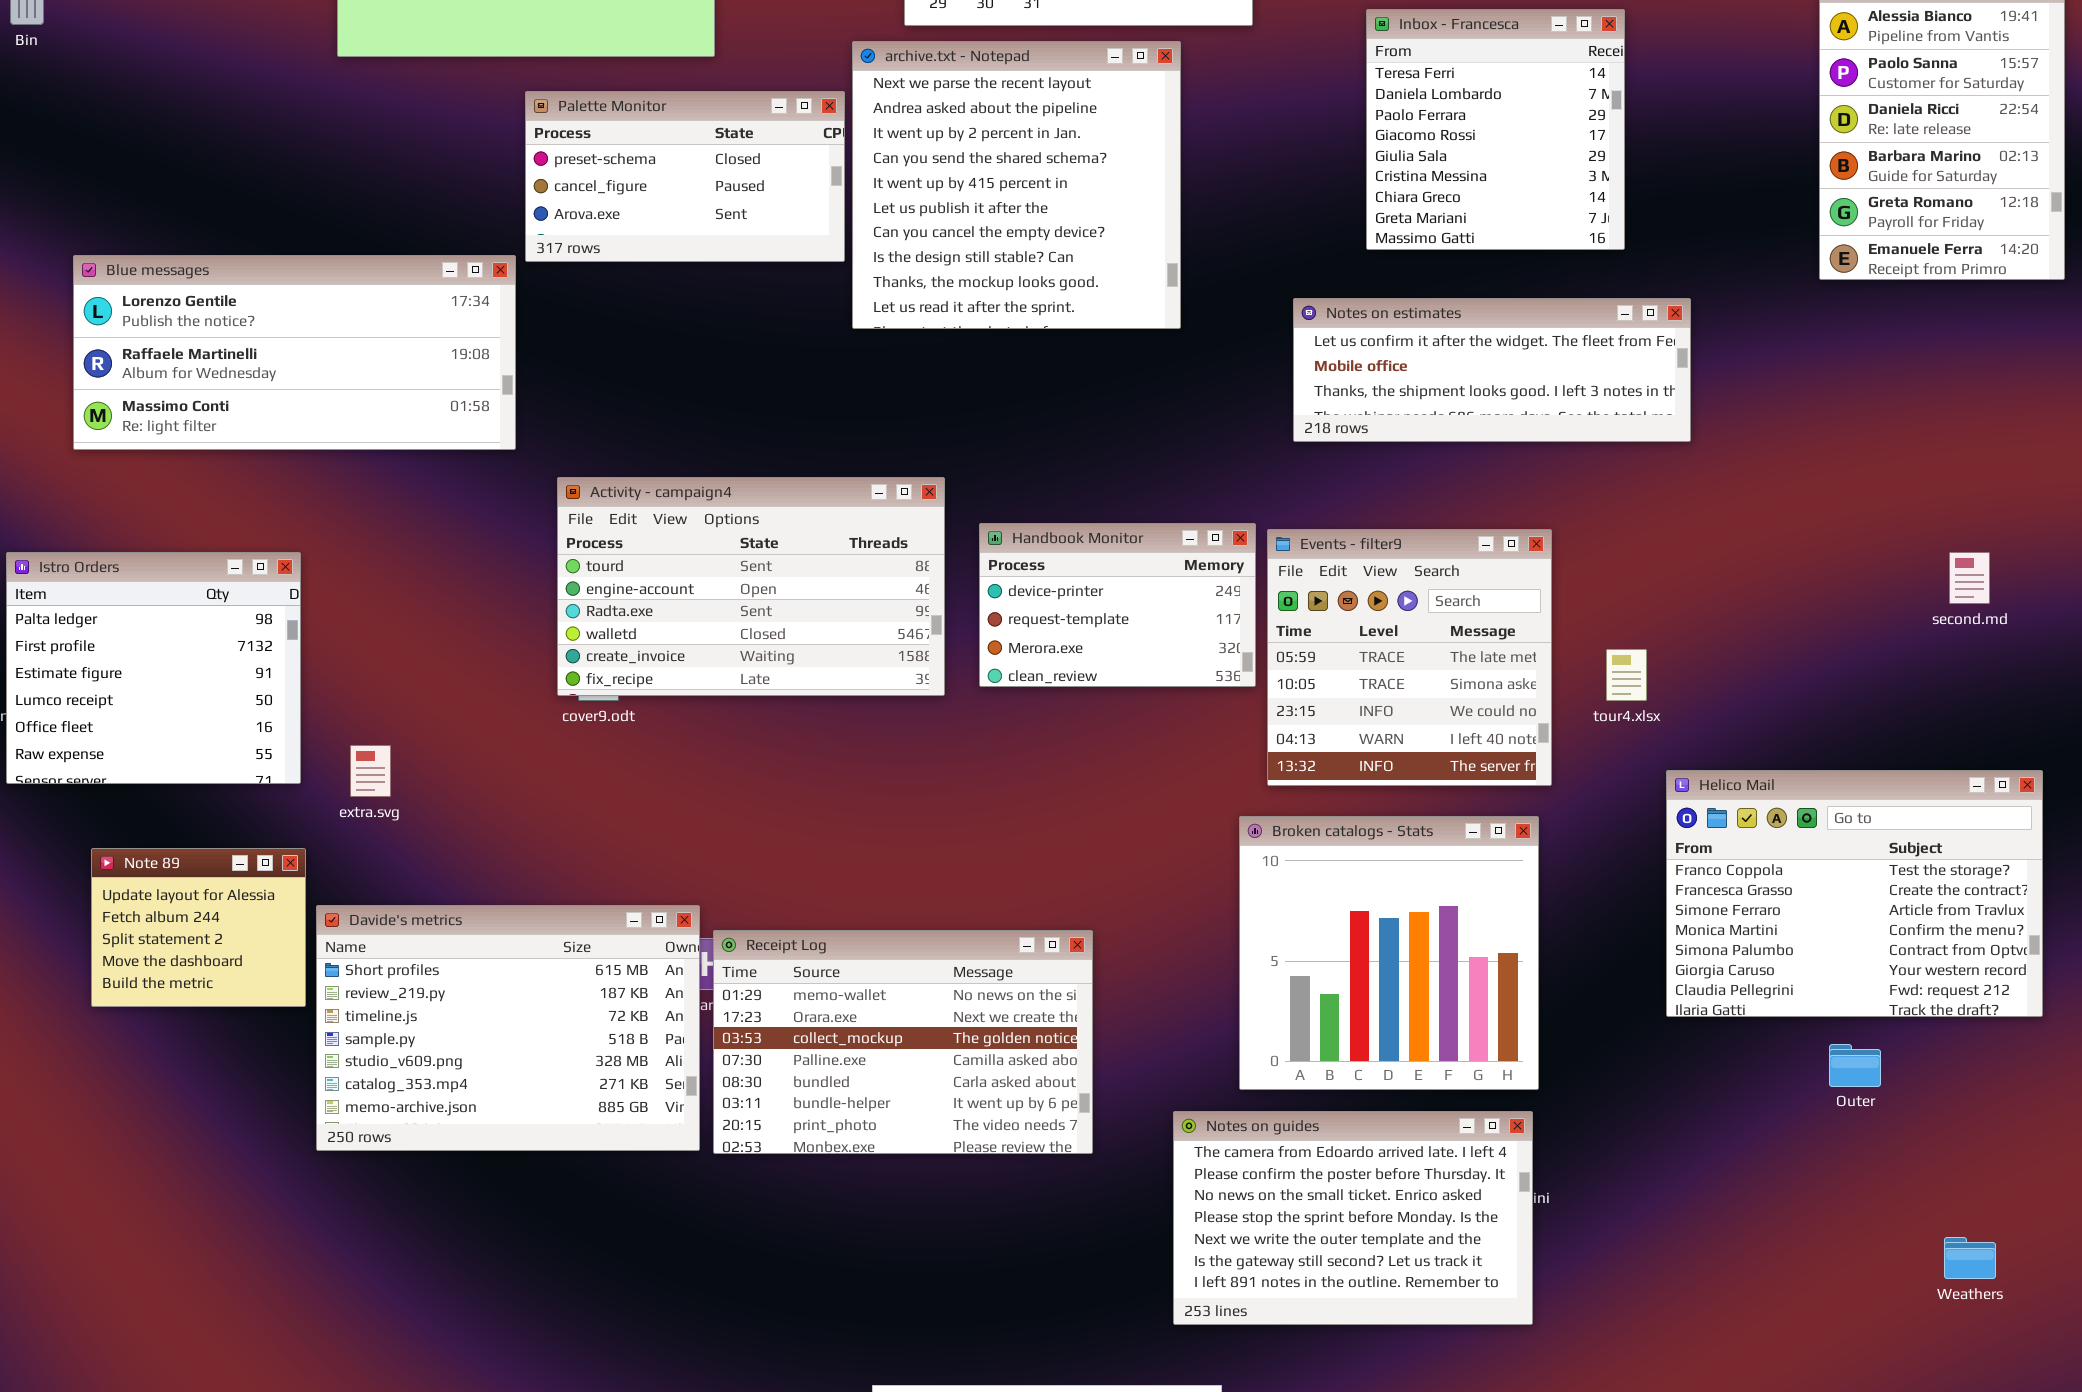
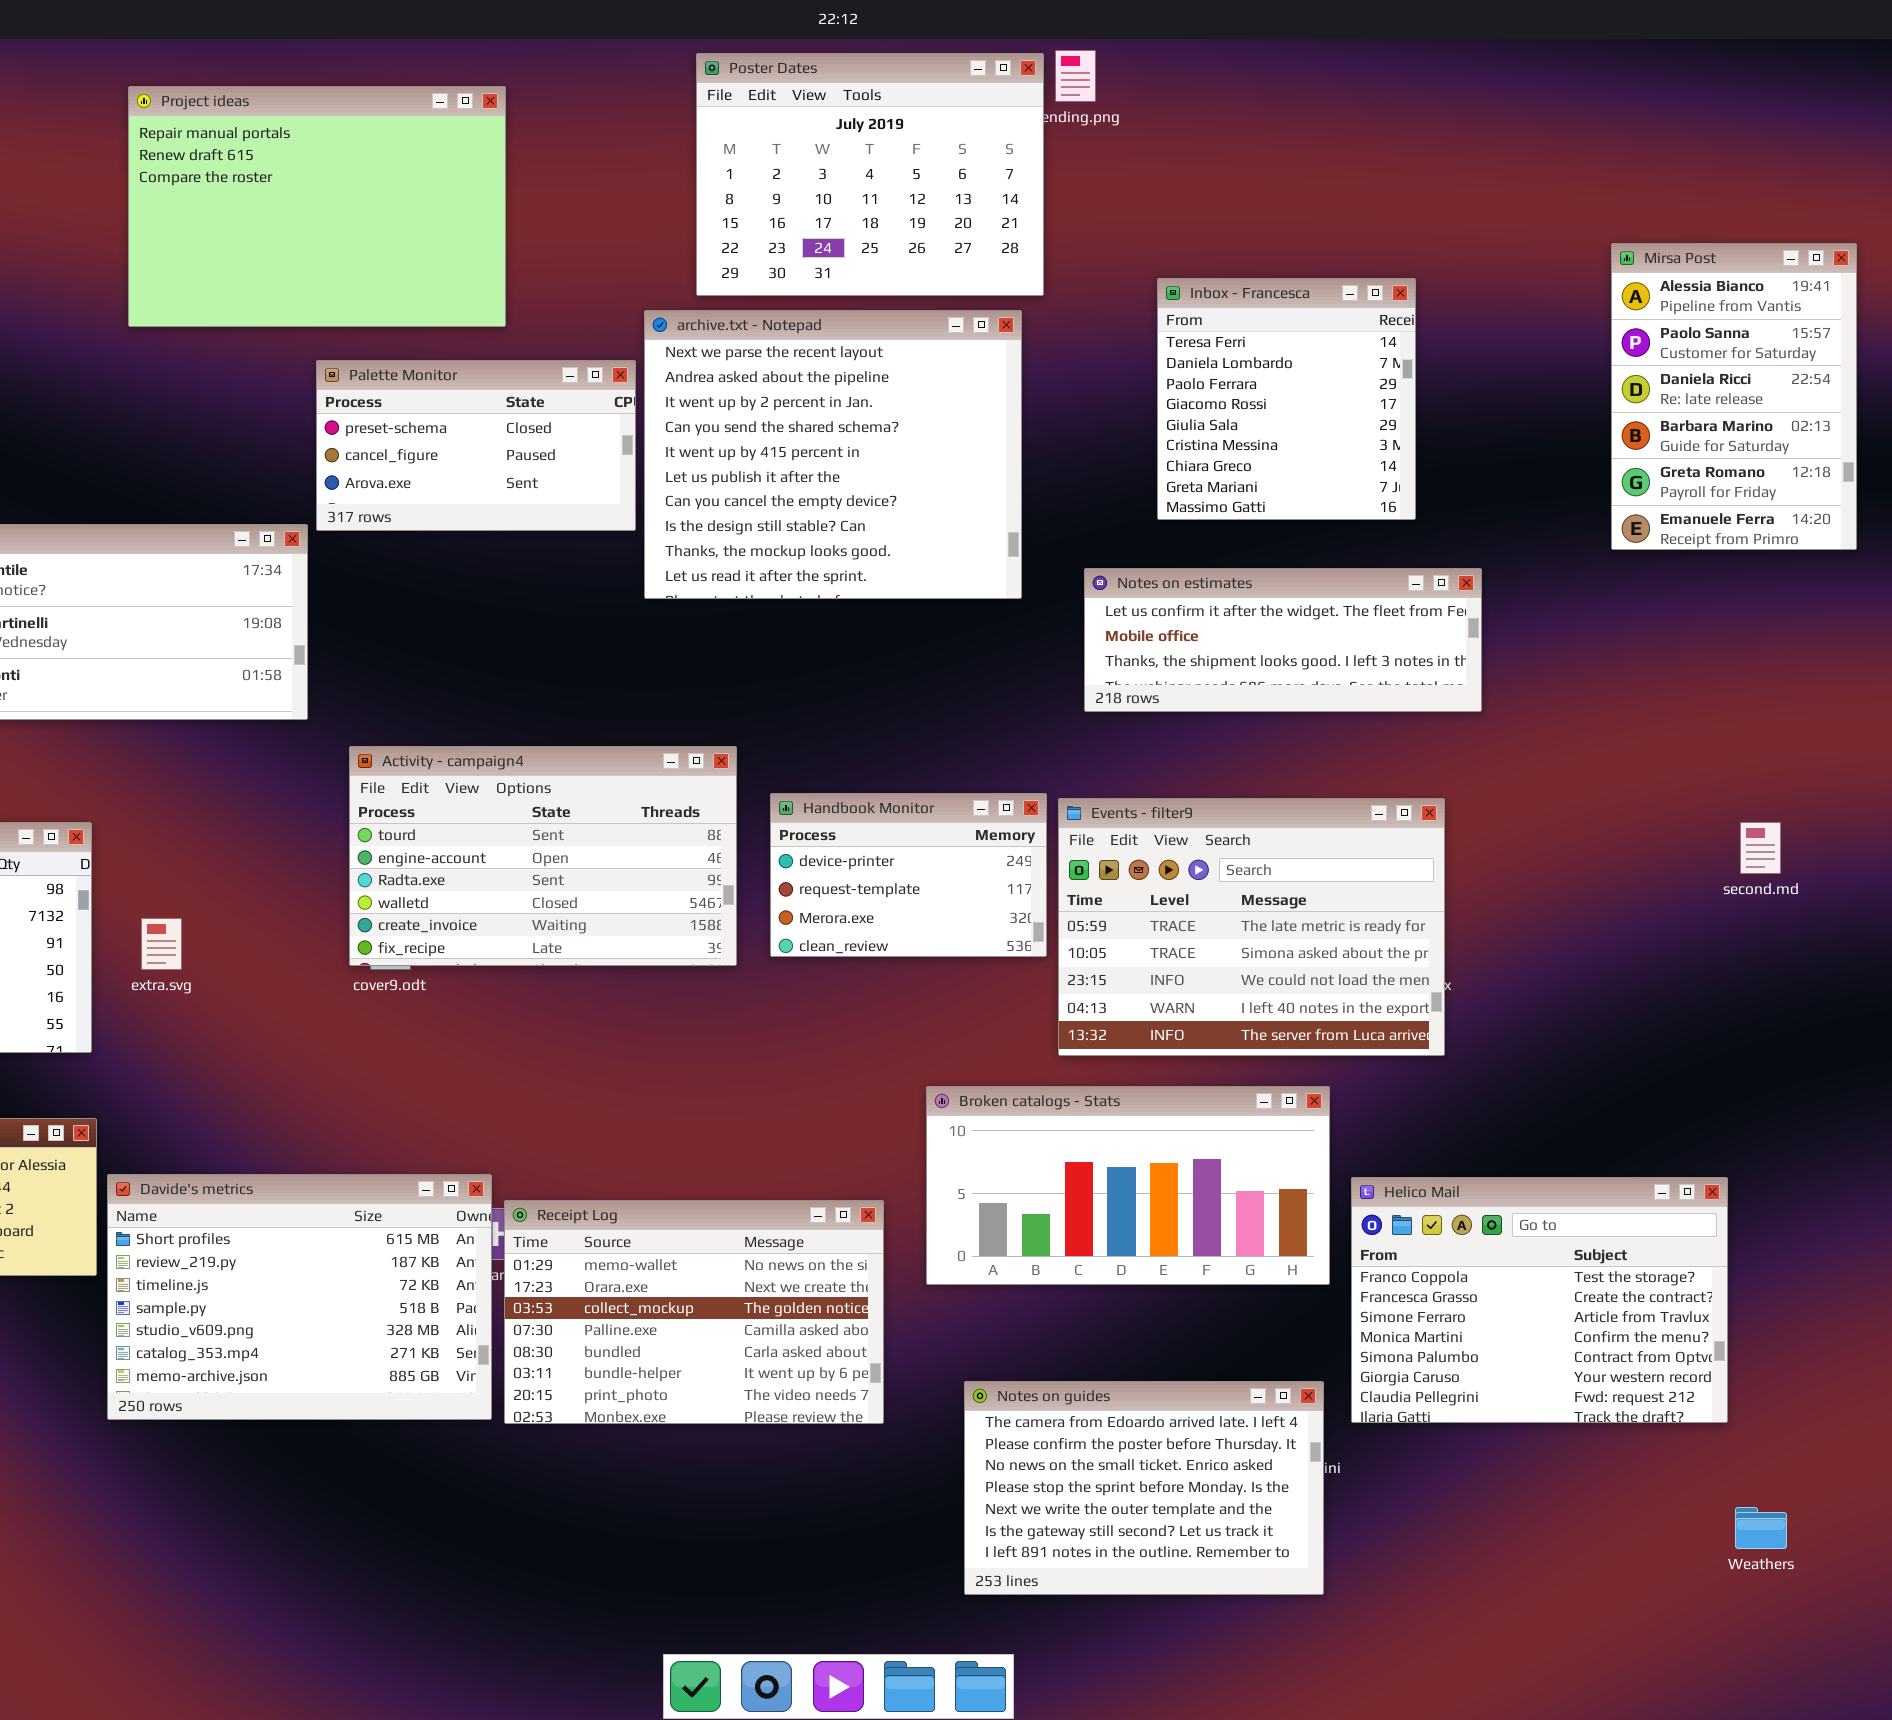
archive.txt - Notepad: [852,41,1181,329] -> [644,310,1022,599], resized
Events - filter9: [1267,529,1552,786] -> [1058,798,1445,1056], resized
extra.svg: [350,745,391,797] -> [141,918,182,970], moved
Helico Mail: [1666,770,2043,1017] -> [1351,1177,1728,1423], moved
Broken catalogs - Stats: [1239,816,1539,1090] -> [926,1086,1330,1285], resized

